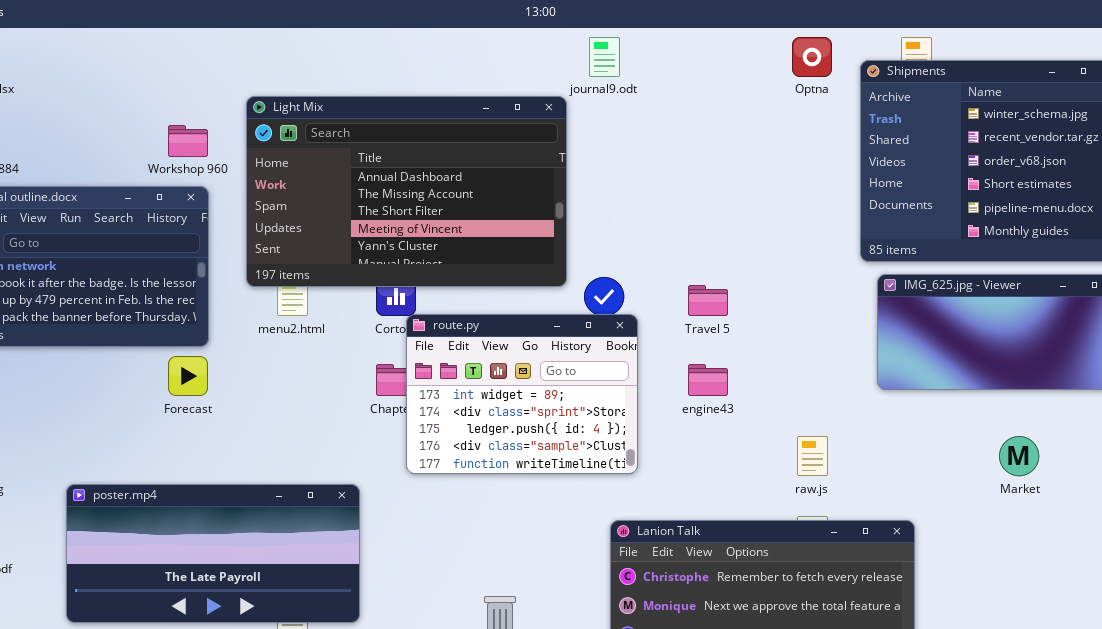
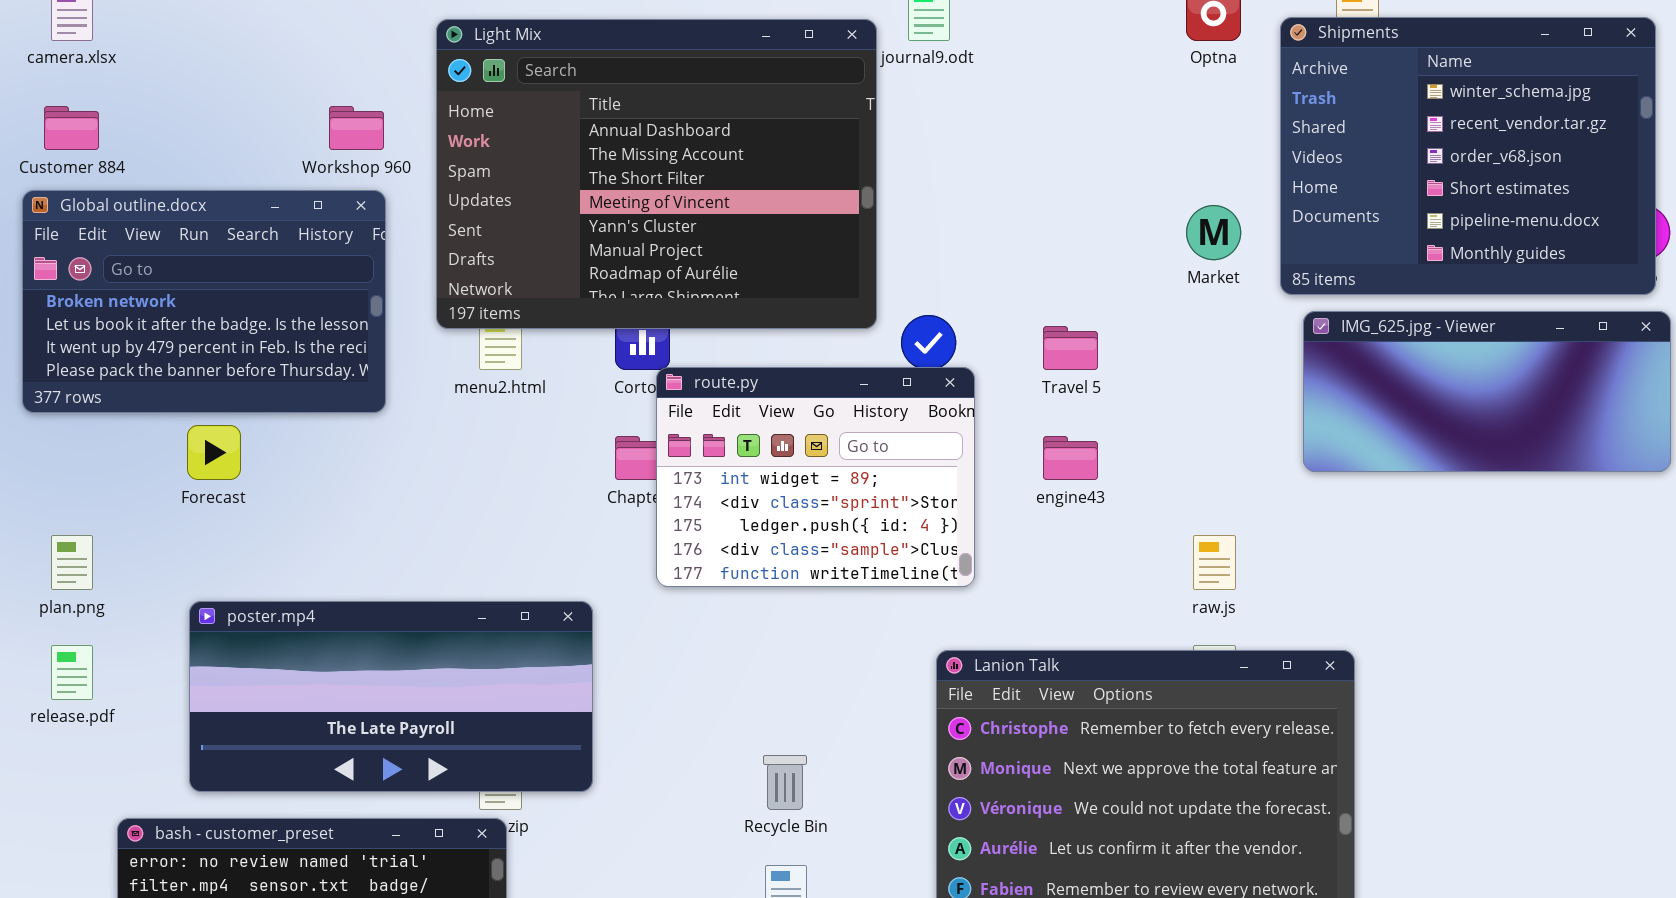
Light Mix: [246,96,567,287] -> [436,19,877,329], resized
Forecast: [168,356,208,396] -> [187,425,241,480], moved
Market: [999,436,1039,476] -> [1186,205,1241,260], moved

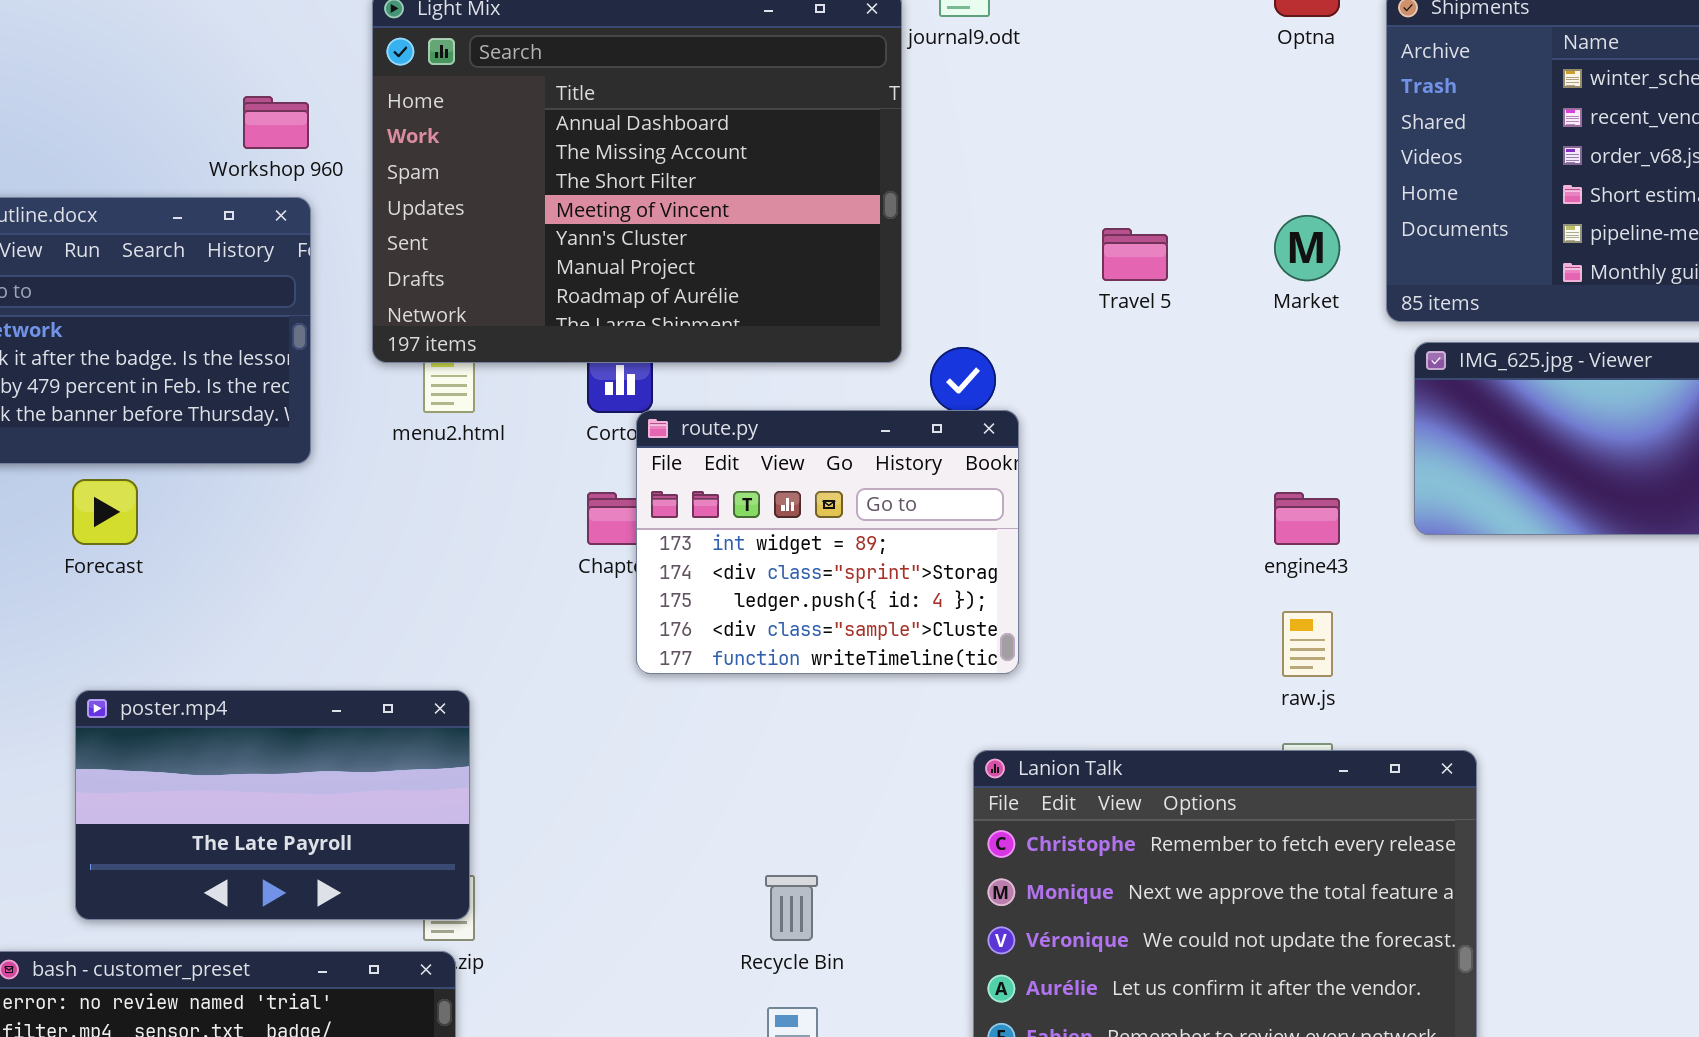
Travel 5: [1043,326,1098,370] -> [1102,228,1168,281], moved
engine43: [1043,436,1098,480] -> [1274,492,1340,545], moved
poster.mp4: [189,601,593,792] -> [75,690,470,920], resized

